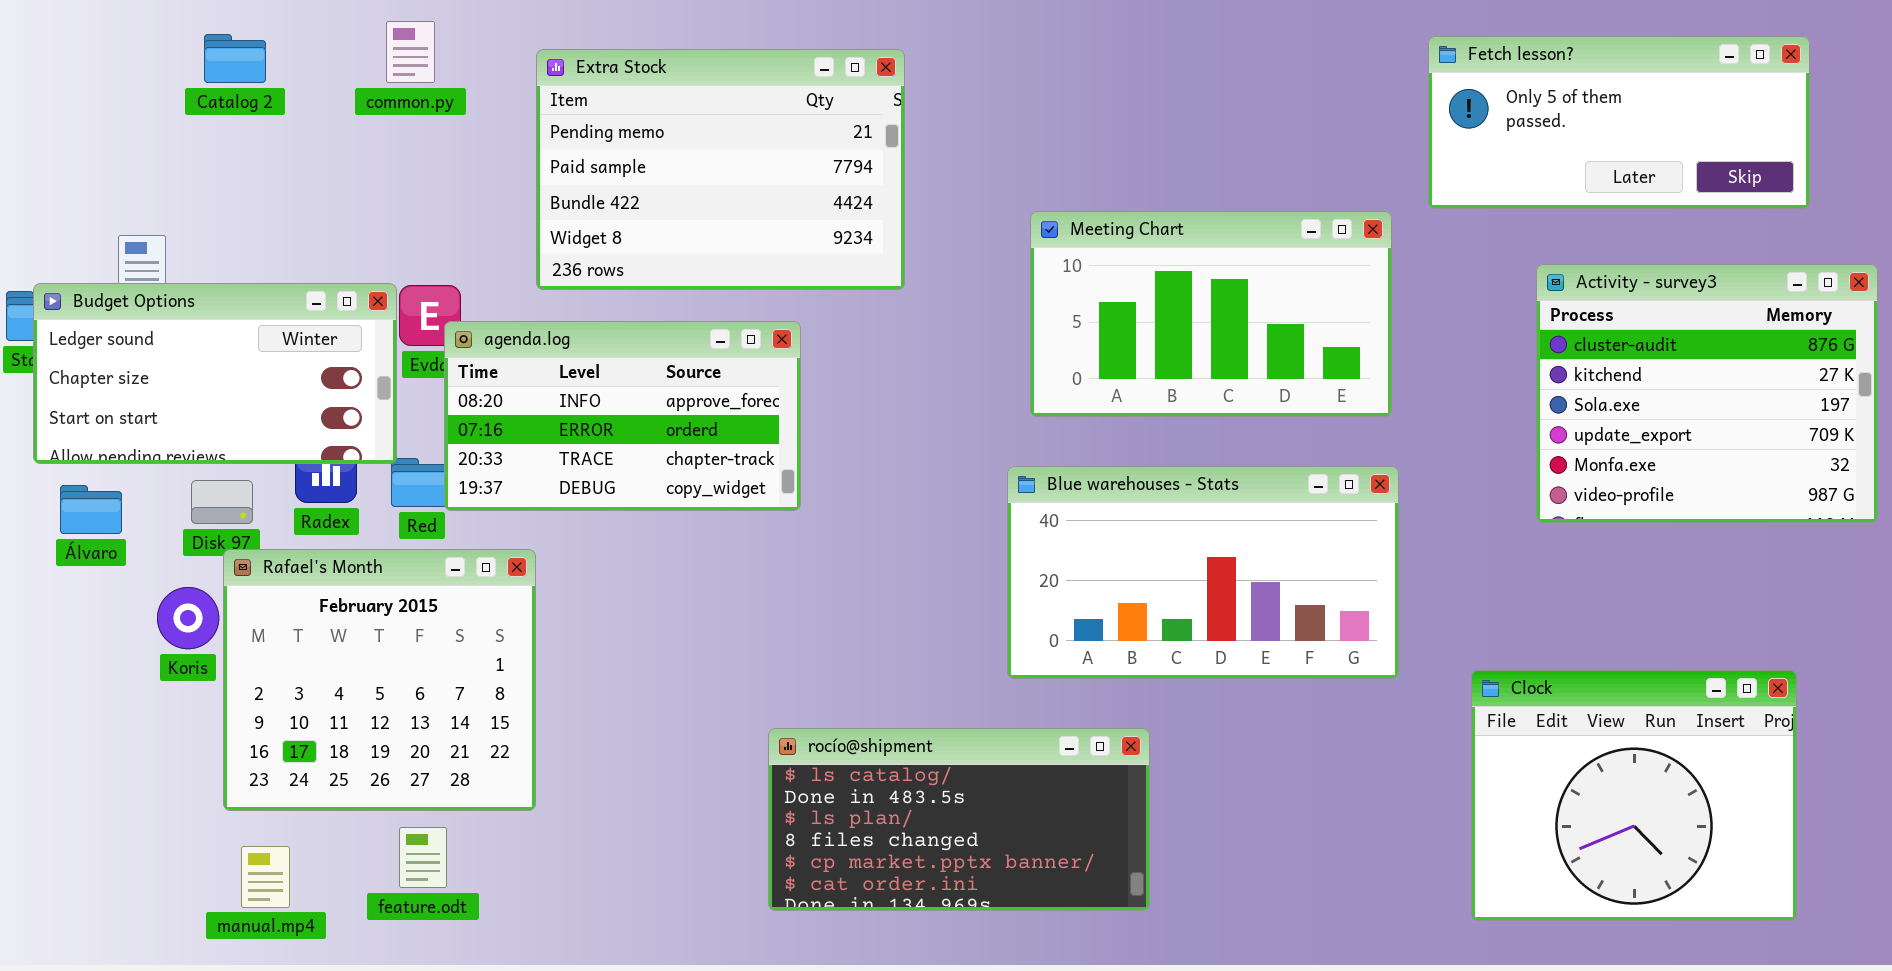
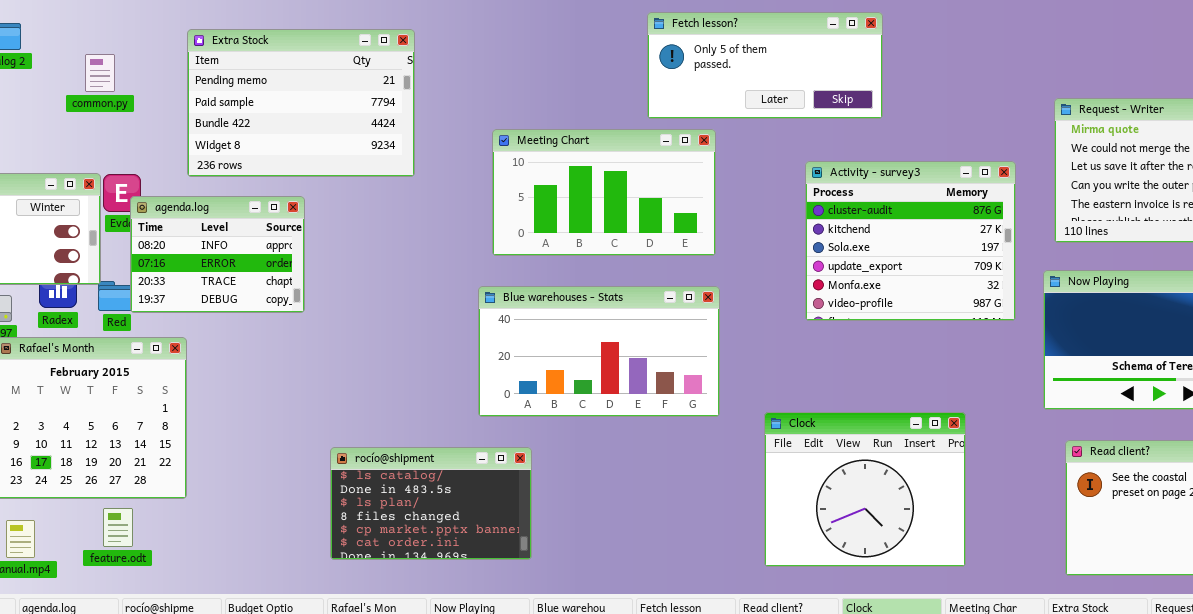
common.py: [386,21,435,83] -> [85,54,115,92], moved
Fetch lesson?: [1428,36,1810,209] -> [647,12,883,119], moved
agenda.log: [444,321,801,511] -> [130,196,305,313], resized
rocío@shipment: [768,728,1150,911] -> [330,447,532,560], resized

